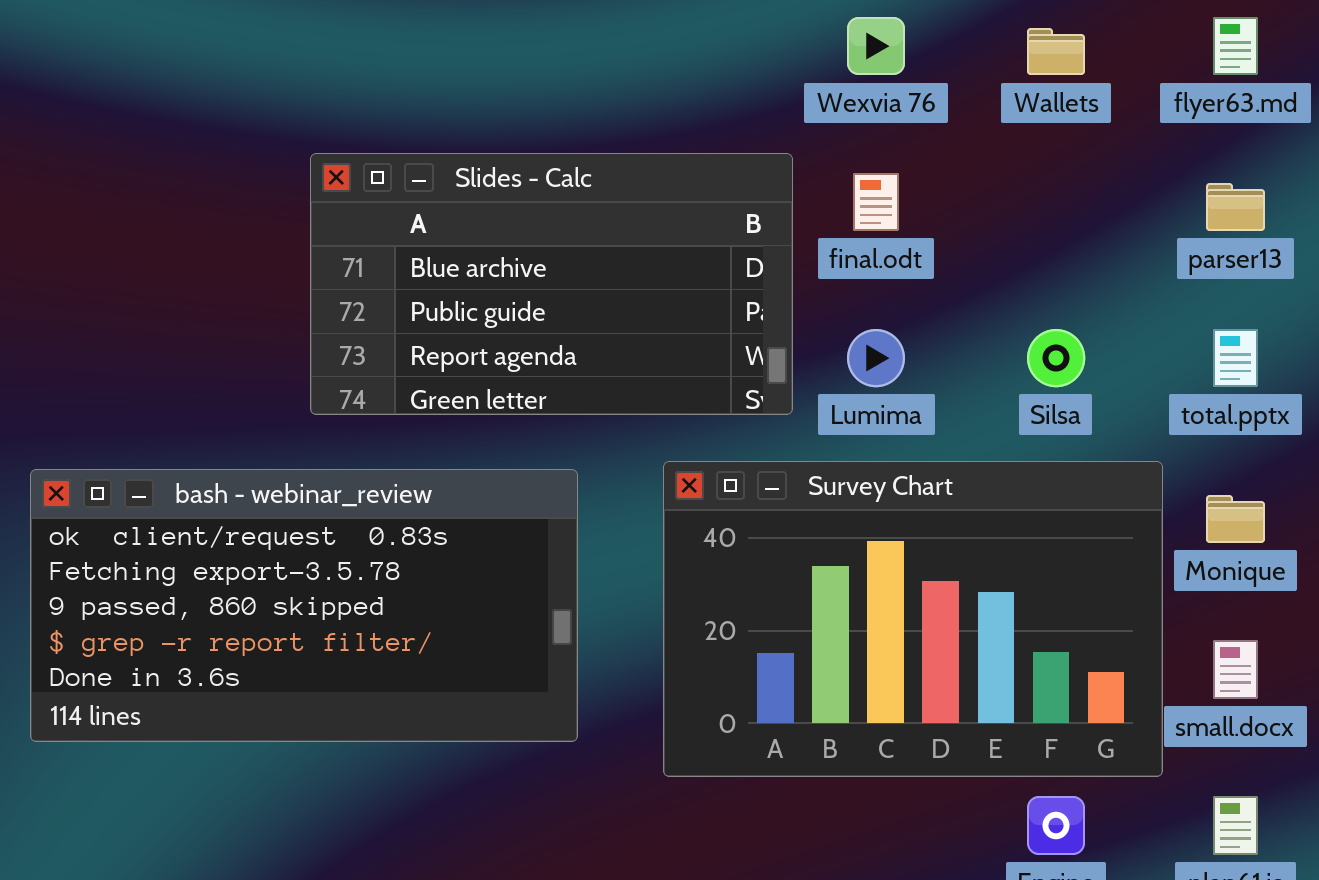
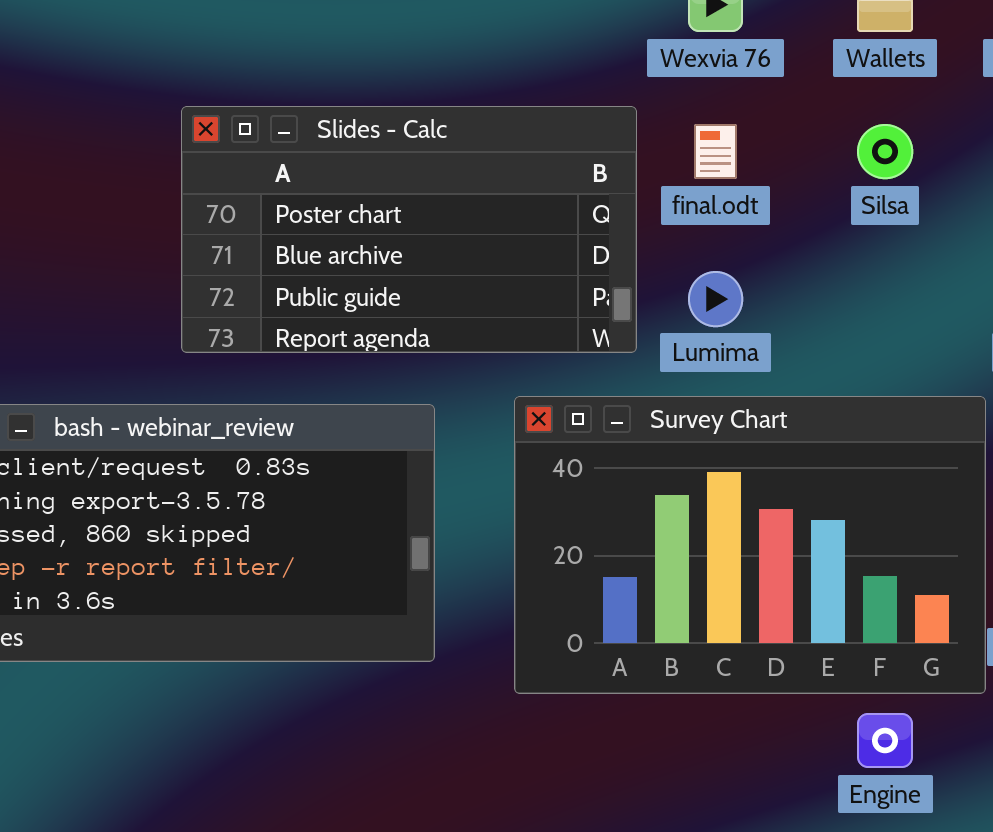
Slides - Calc: [310,153,793,415] -> [181,106,637,353], scrolled up 1 row
Silsa: [1027,329,1085,387] -> [857,124,913,179], moved

